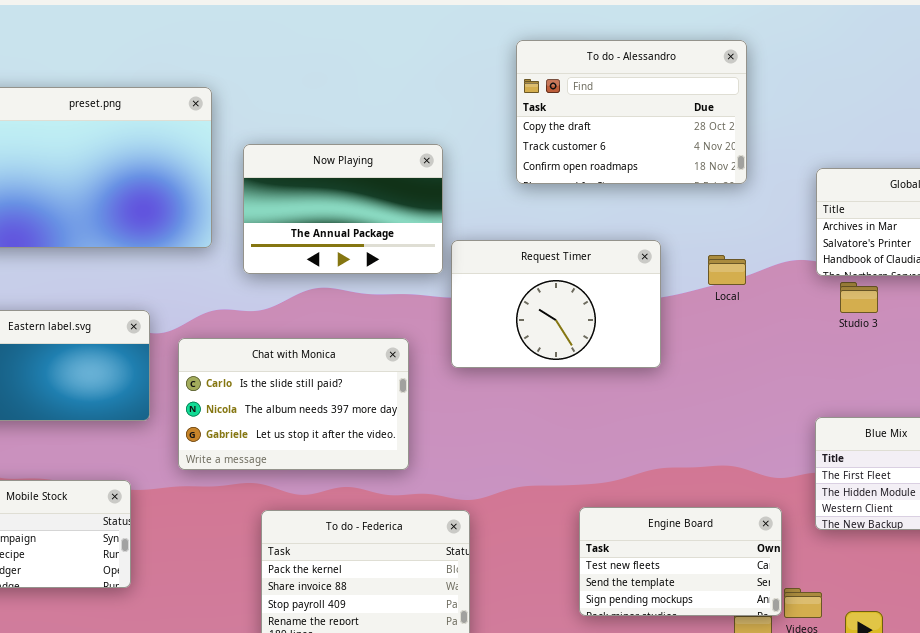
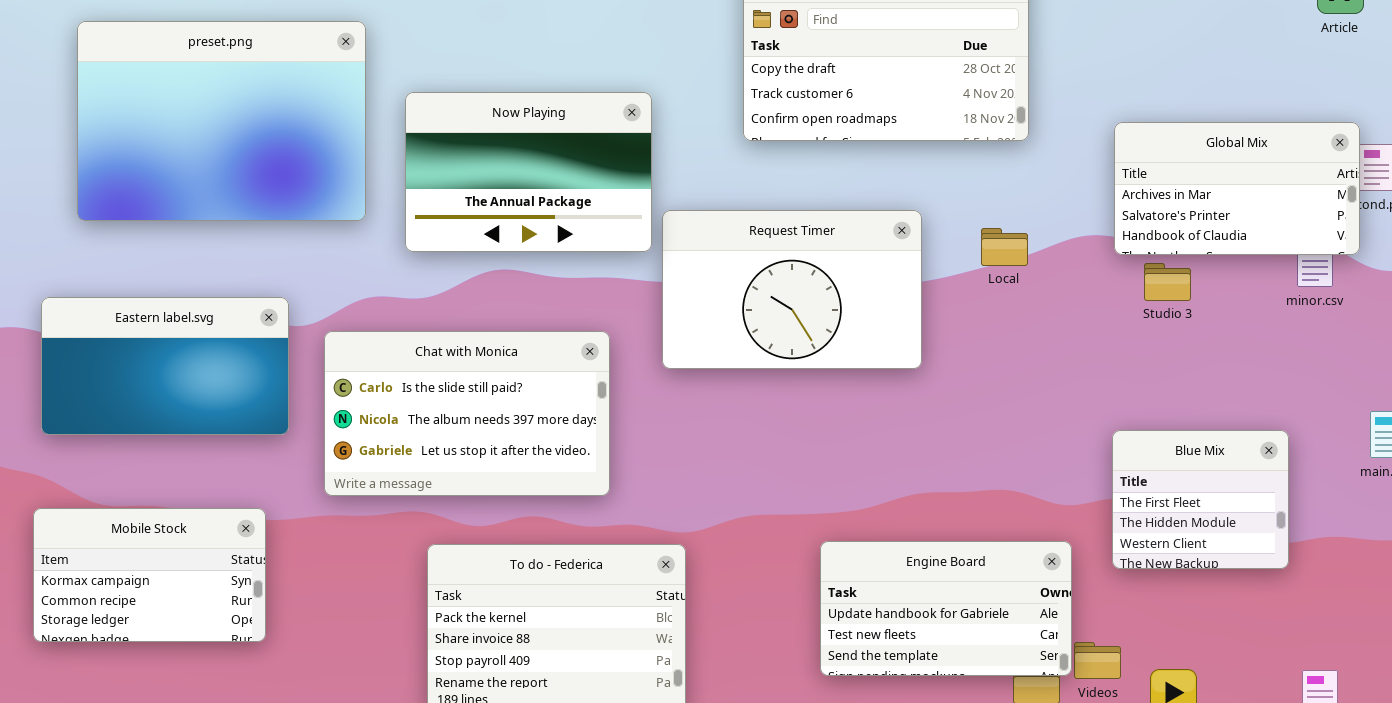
Engine Board: [579,507,782,616] -> [820,541,1072,676], scrolled up 1 row

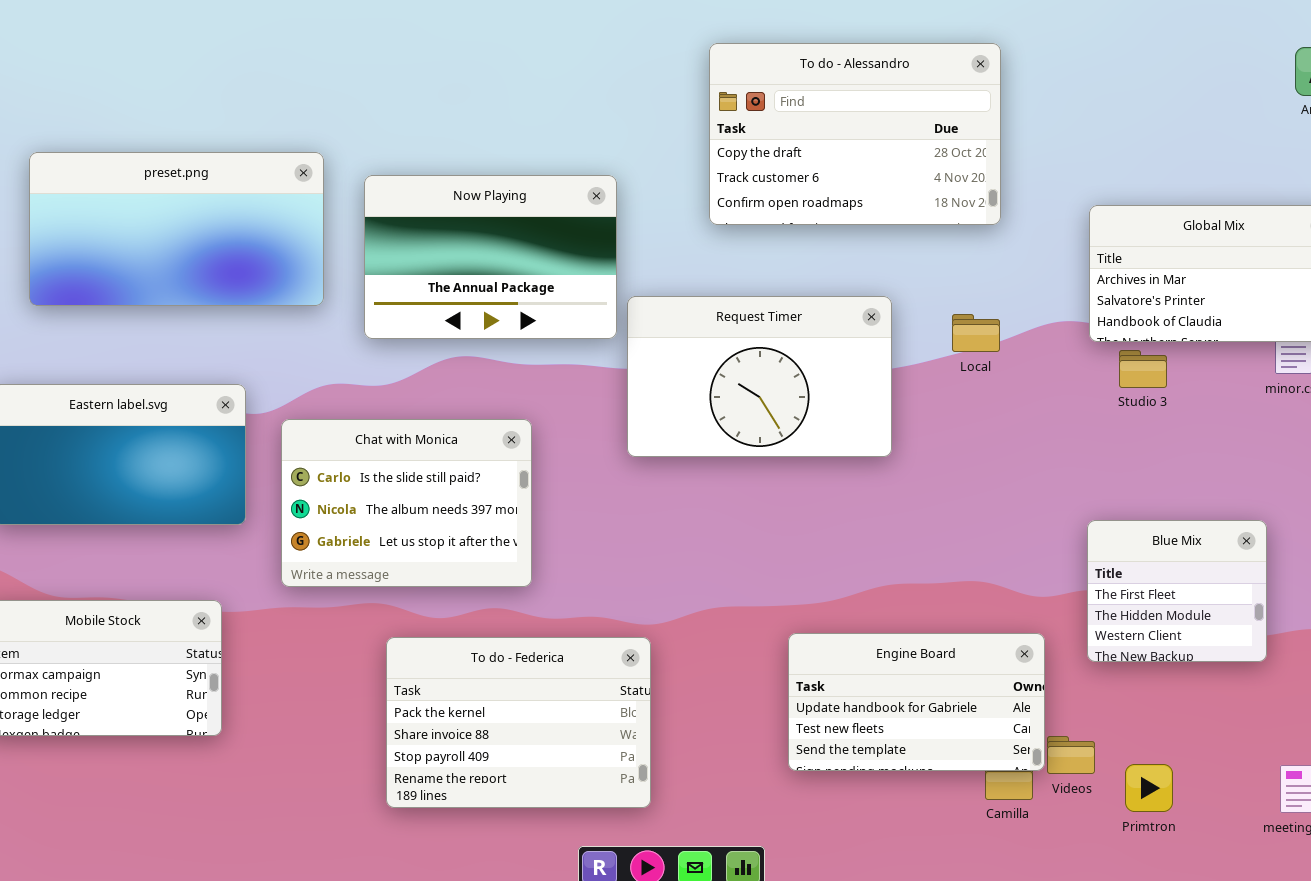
preset.png: [77,21,366,221] -> [29,152,324,306], resized
Chat with Monica: [324,331,610,496] -> [281,419,532,587], resized

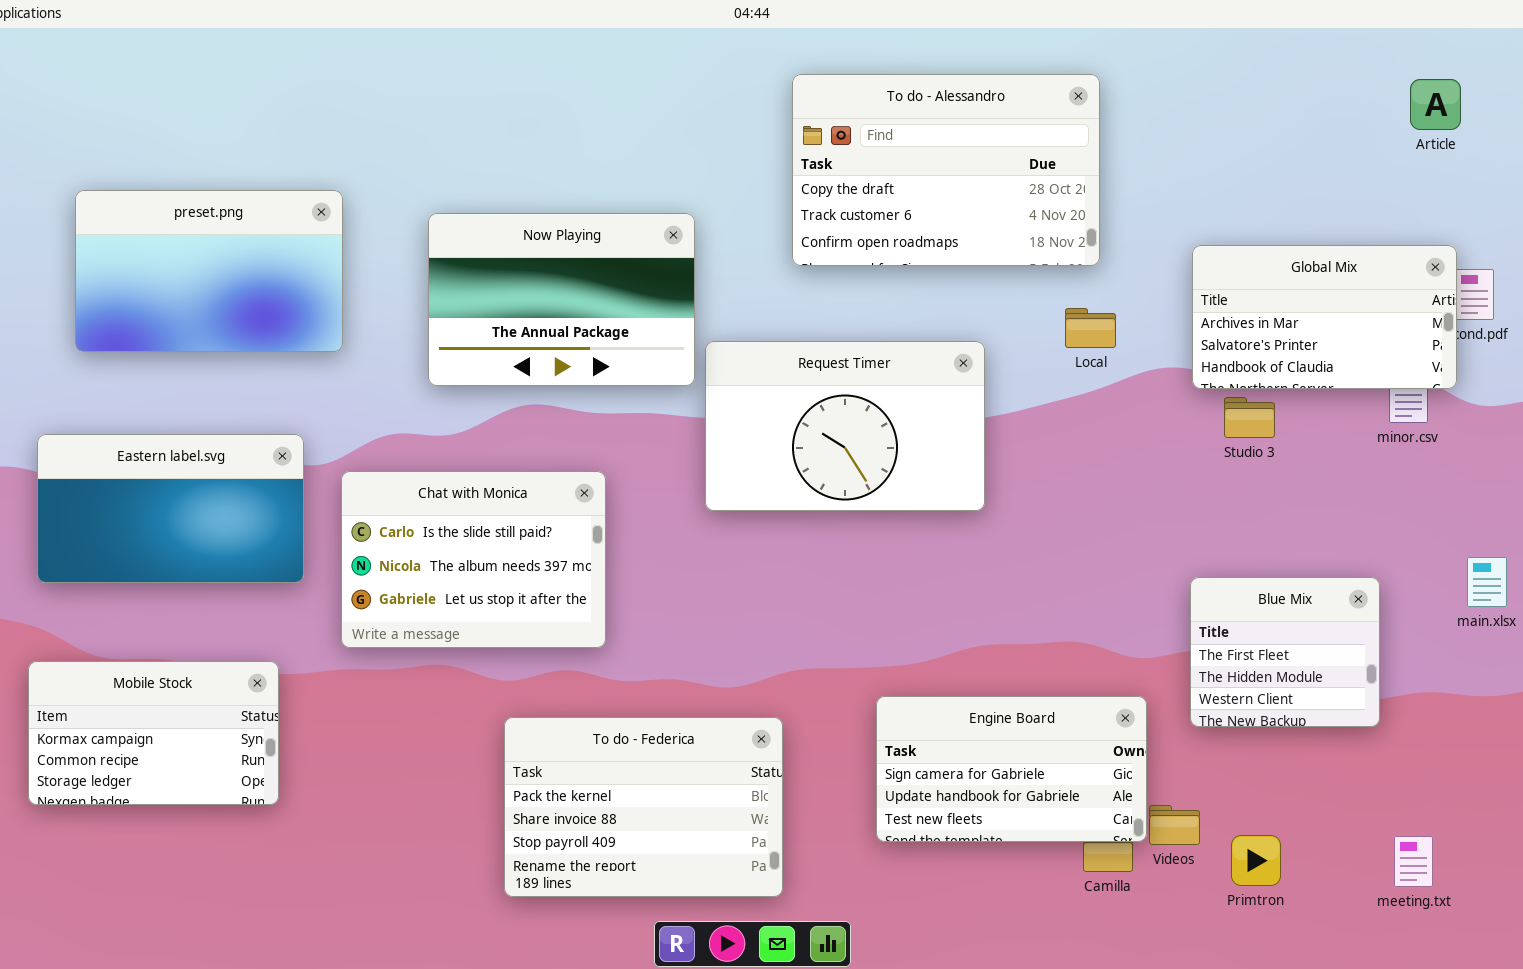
preset.png: [29,152,324,306] -> [75,190,343,352], resized
Local: [952,314,1000,352] -> [1065,308,1116,348], moved
Engine Board: [788,633,1045,771] -> [876,696,1147,842], scrolled up 1 row
To do - Federica: [386,637,651,808] -> [504,717,783,897], moved

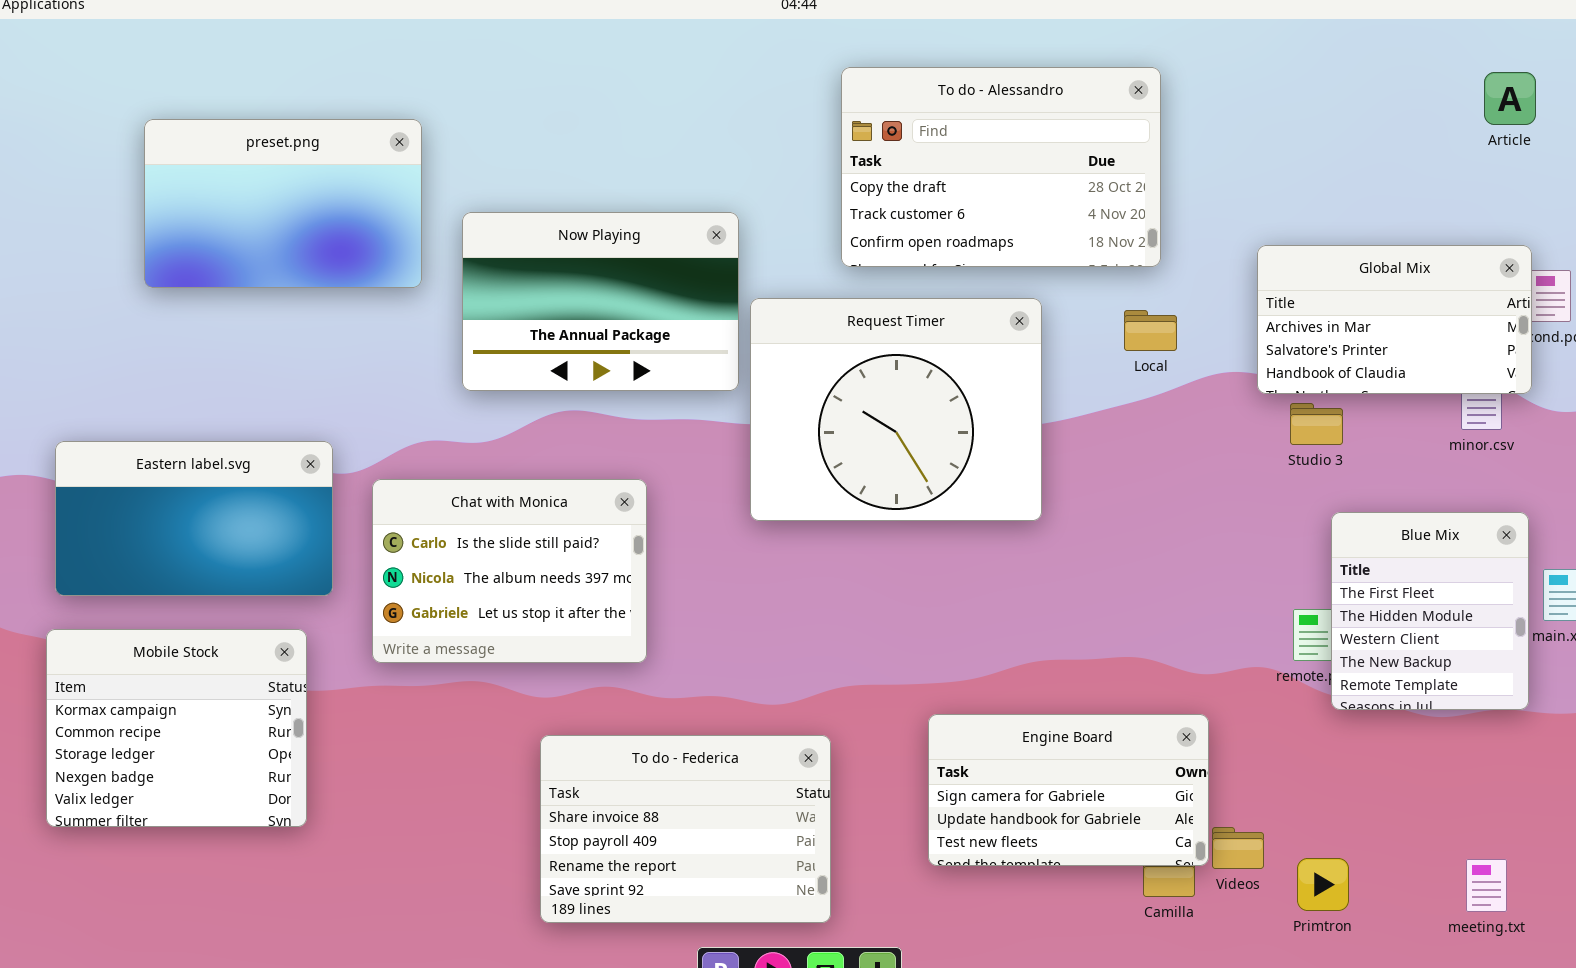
preset.png: [75,190,343,352] -> [144,119,422,288], moved
Request Timer: [705,341,985,511] -> [750,298,1042,521], resized
Blue Mix: [1190,577,1380,727] -> [1331,512,1529,710], moved, resized
Mobile Stock: [28,661,279,805] -> [46,629,307,827], resized
To do - Federica: [504,717,783,897] -> [540,735,831,923], scrolled down 1 row

